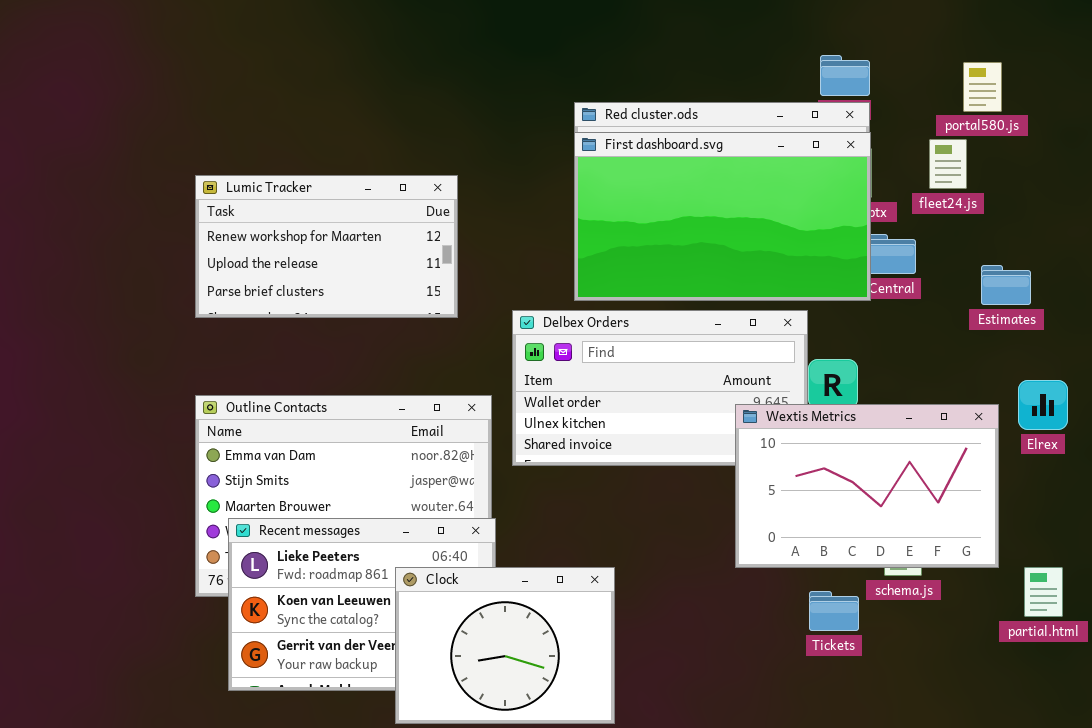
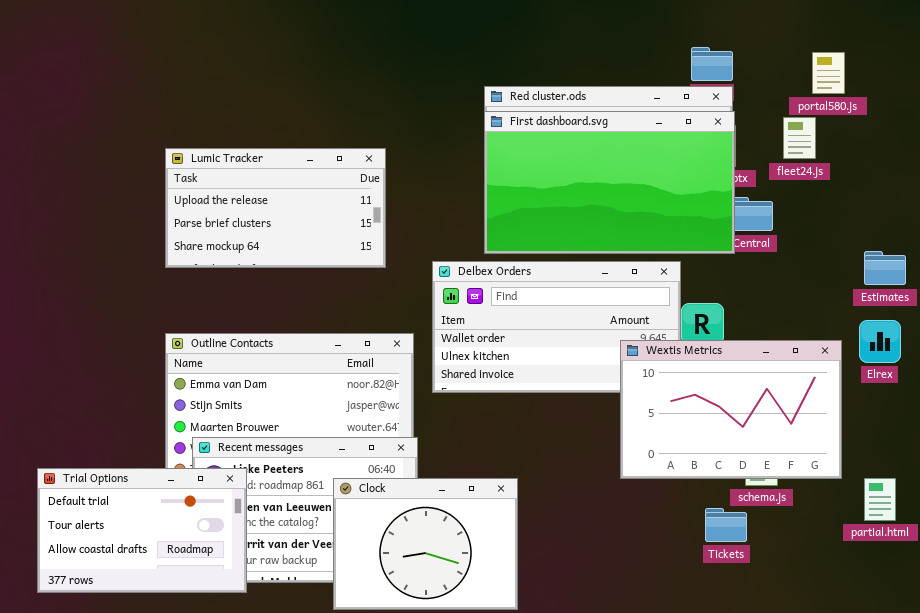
Lumic Tracker: [195,175,458,318] -> [165,148,386,268], scrolled down 1 row
Estimates: [981,265,1031,305] -> [864,251,906,285], moved
Trial Options: none -> [37,468,247,593], opened
Tickets: [809,591,859,631] -> [705,508,747,542], moved

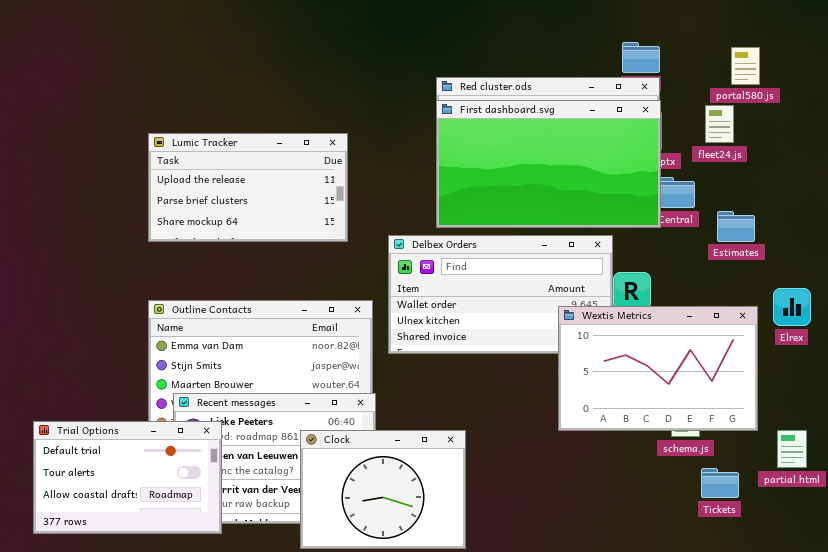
Estimates: [864,251,906,285] -> [717,211,755,242], moved
Tickets: [705,508,747,542] -> [701,468,739,498], moved

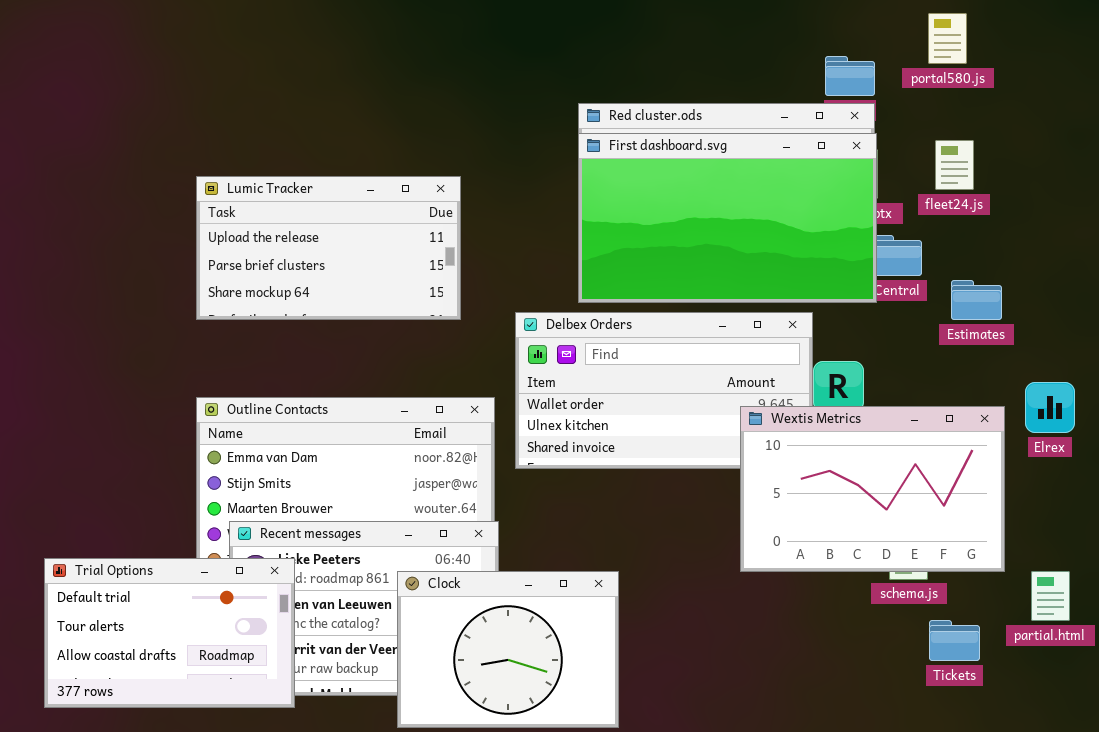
portal580.js: [731,47,760,85] -> [928,13,967,64], moved

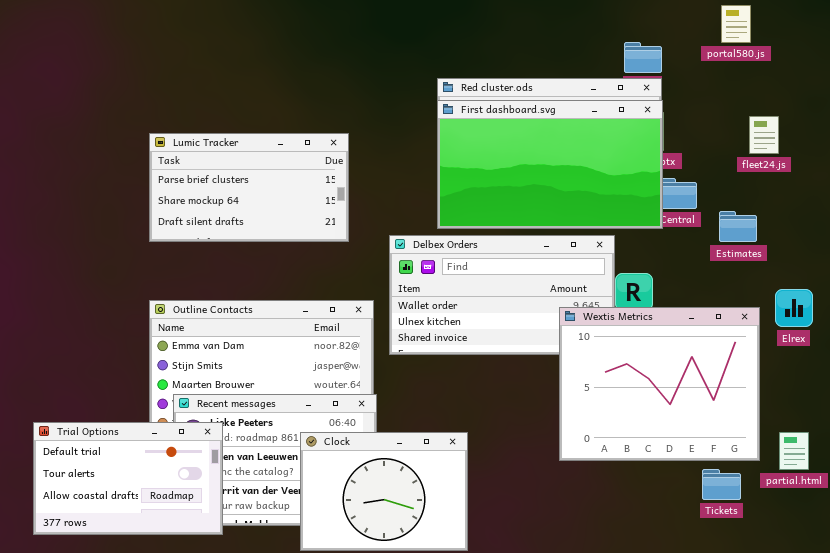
portal580.js: [928,13,967,64] -> [721,5,751,43], moved
fleet24.js: [935,140,974,190] -> [749,116,779,154], moved
Lumic Tracker: [196,176,461,320] -> [149,133,349,242], scrolled down 1 row
Wextis Metrics: [740,406,1005,572] -> [559,307,760,461], resized

